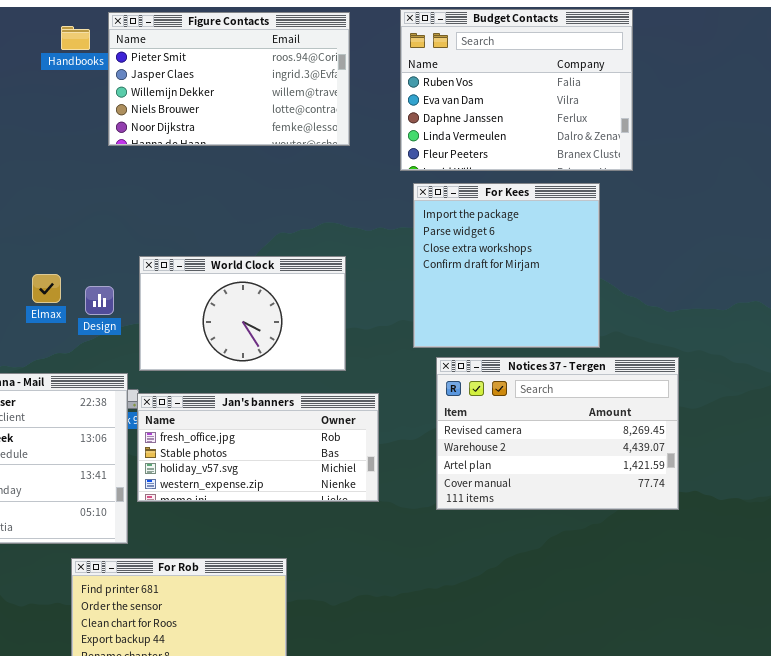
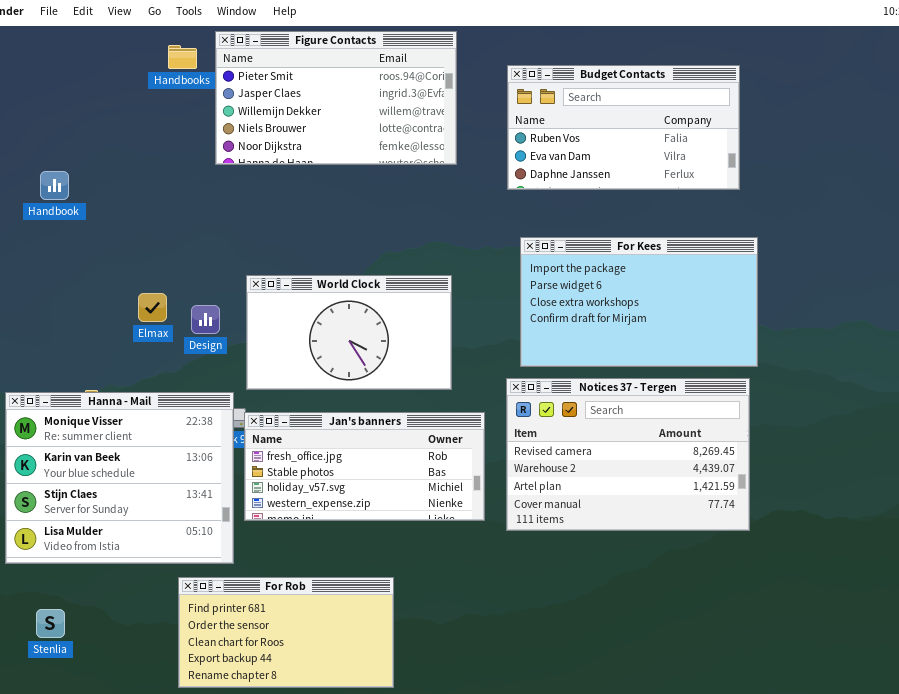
Budget Contacts: [400,9,633,171] -> [507,65,740,190], resized
For Kees: [413,183,600,348] -> [520,237,758,367], resized
Notices 37 - Tergen: [436,357,679,510] -> [506,378,750,531], moved

